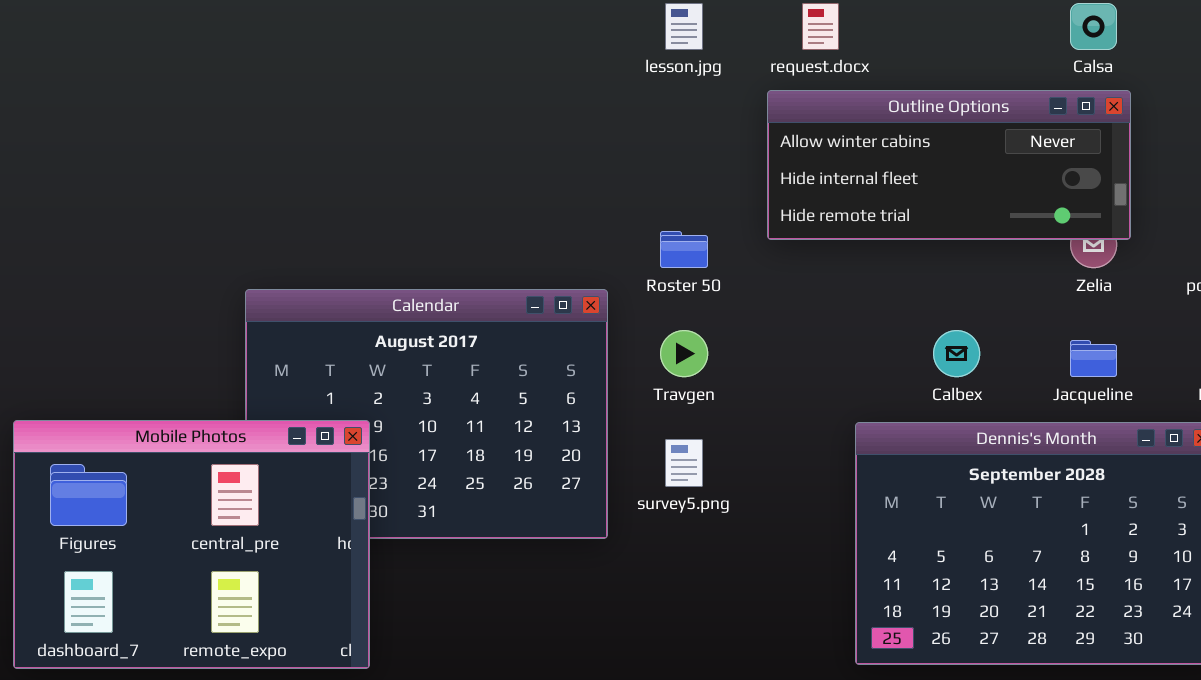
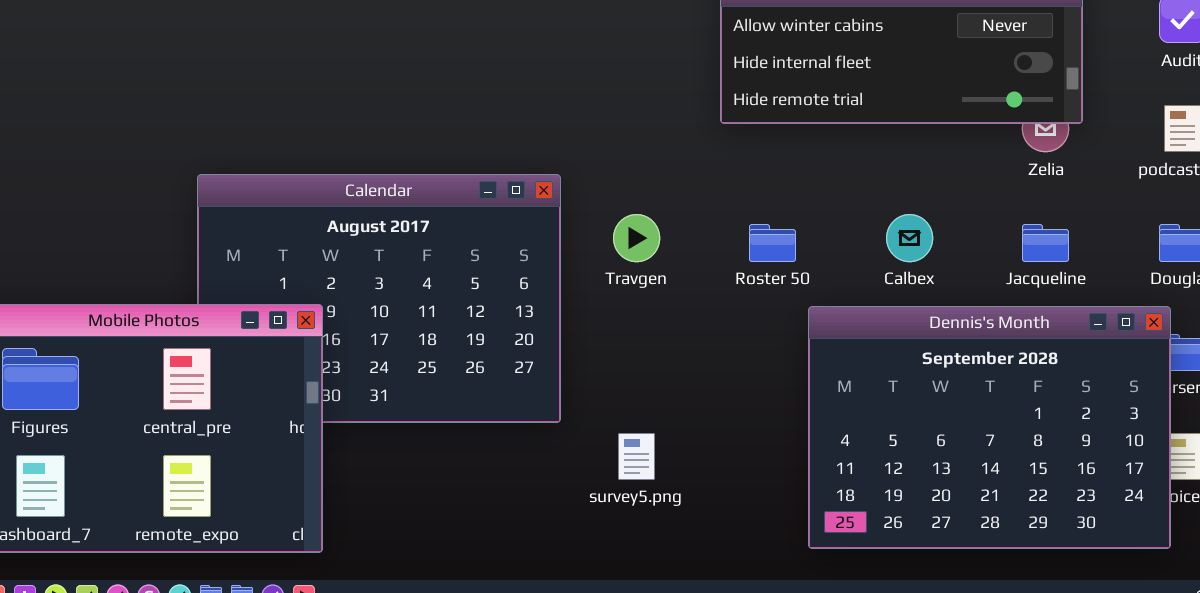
Roster 50: [660,231,708,268] -> [749,224,796,262], moved
survey5.png: [665,439,703,487] -> [618,433,655,480], moved

